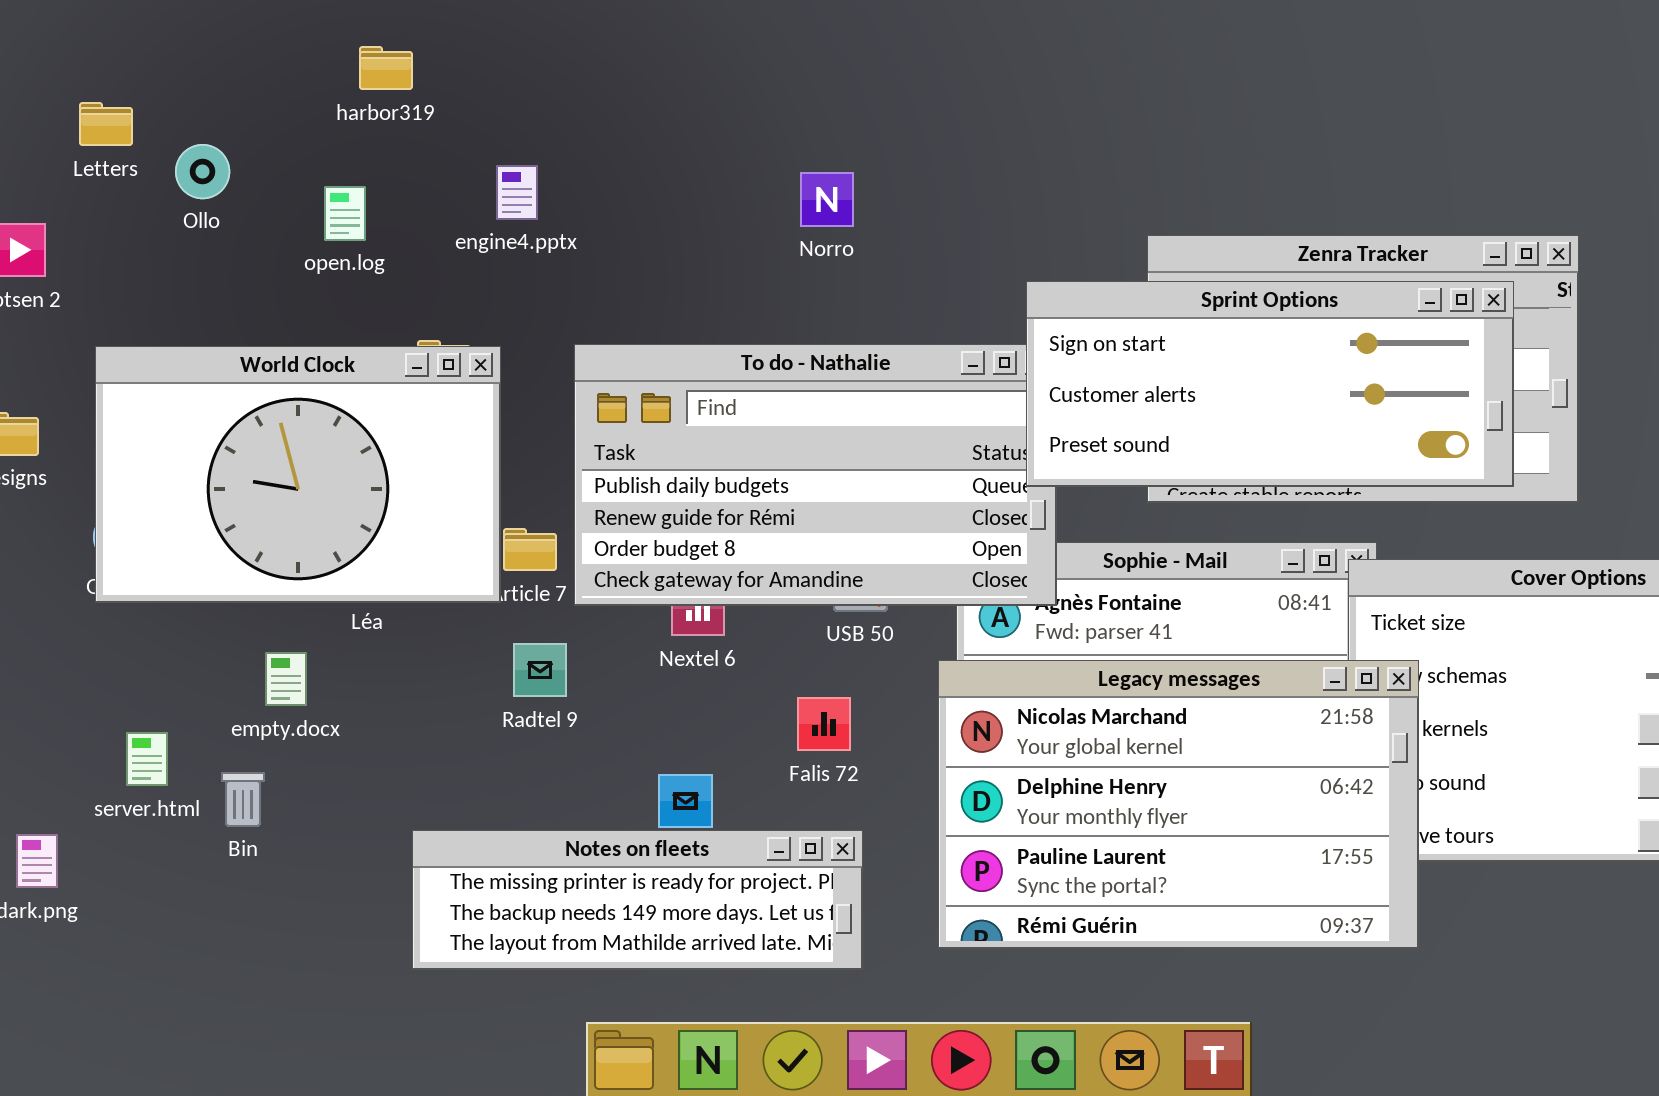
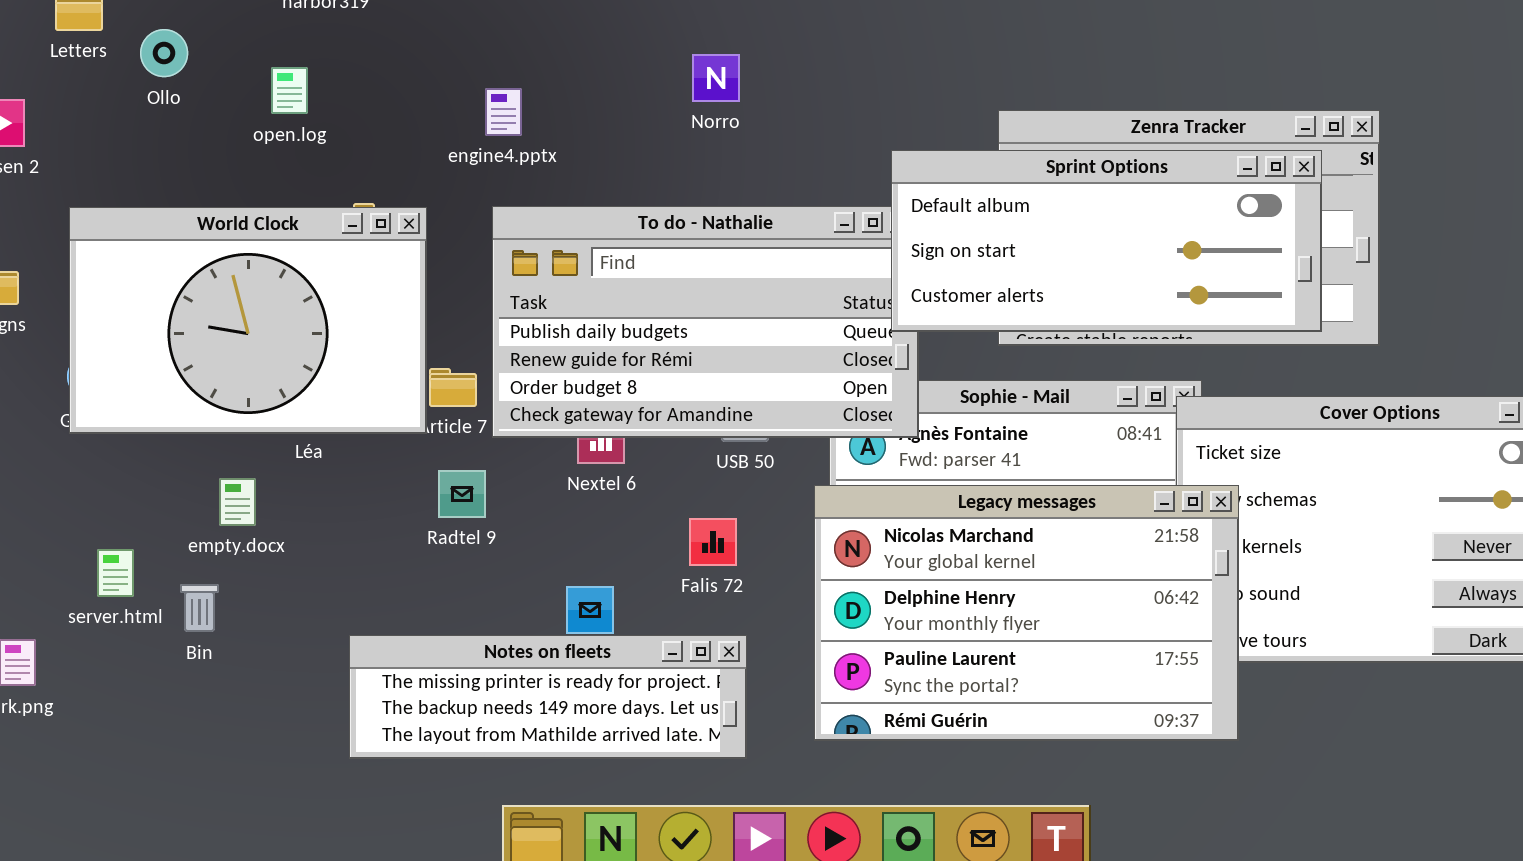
engine4.pptx: [496,165,538,220] -> [485,88,522,136], moved
Sprint Options: [1026,281,1514,487] -> [891,150,1322,332], scrolled up 1 row

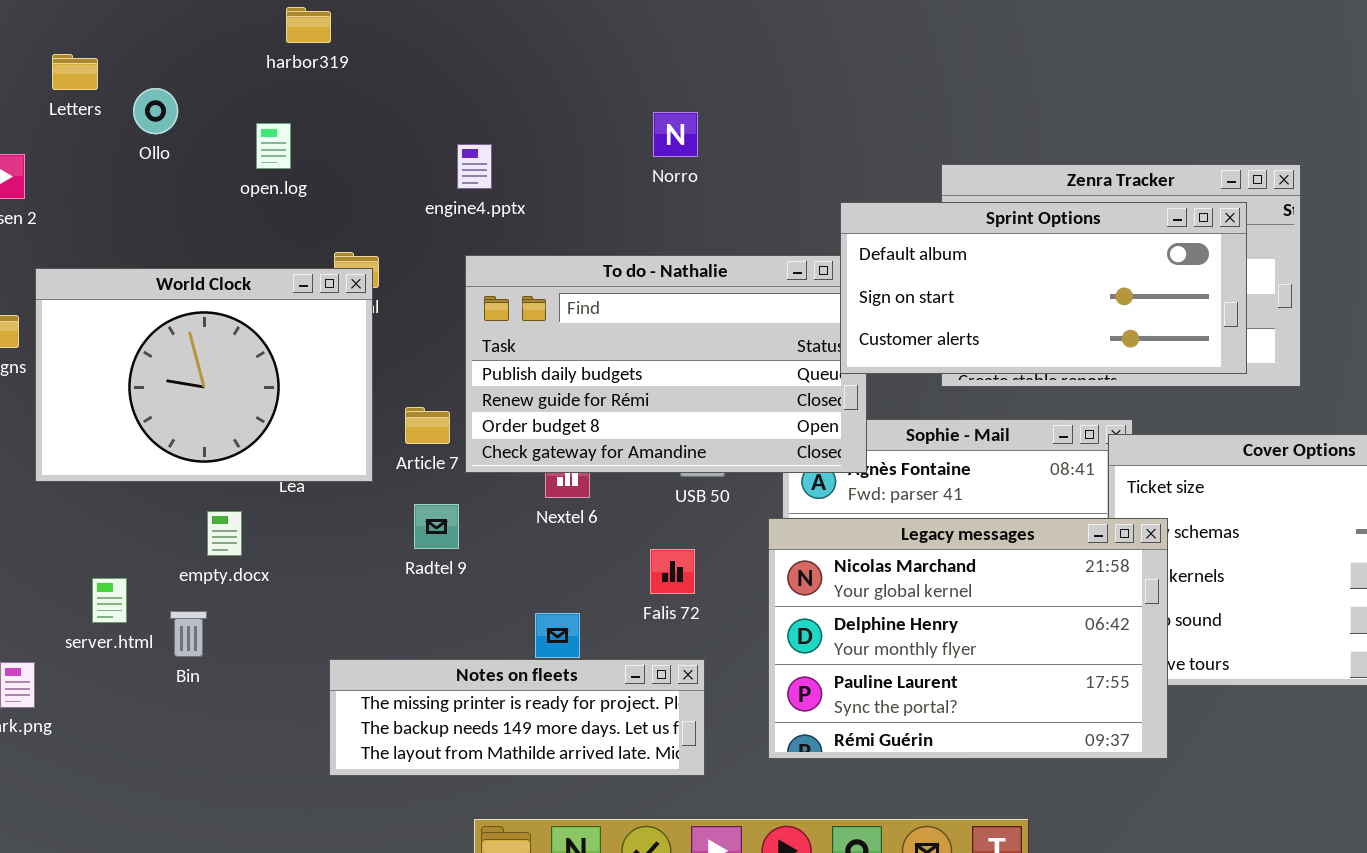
World Clock: [69,207,427,434] -> [35,268,373,482], moved

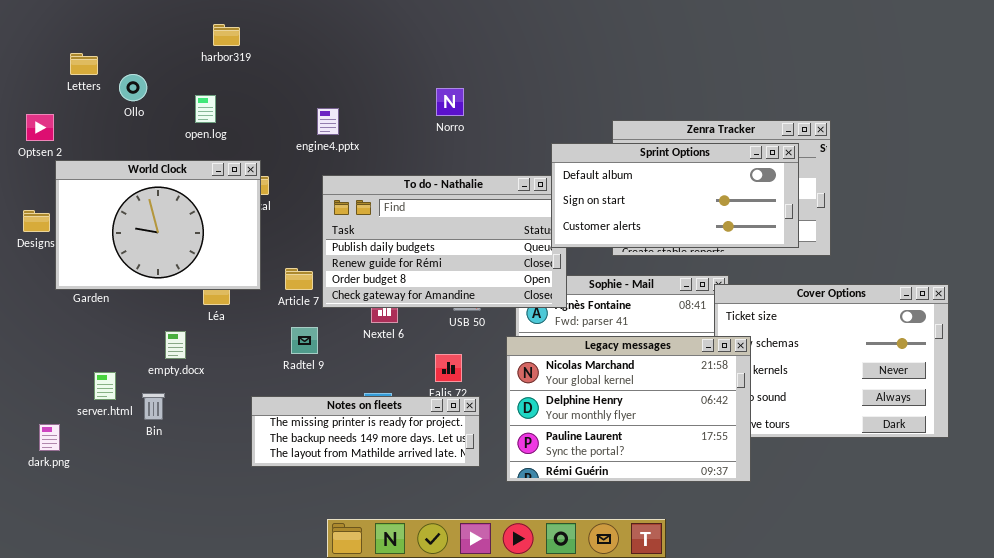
World Clock: [35,268,373,482] -> [55,160,261,290], moved
Notes on fleets: [329,659,705,776] -> [251,396,480,467], moved

